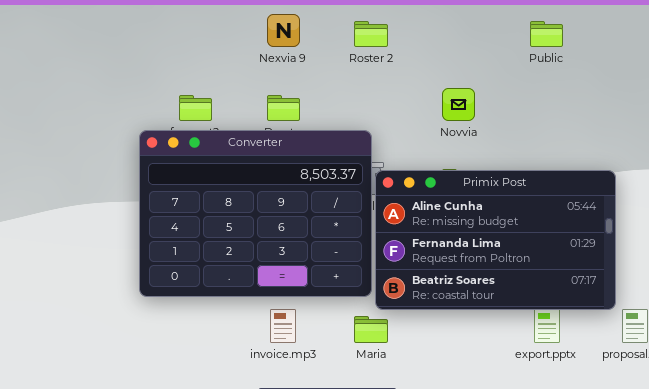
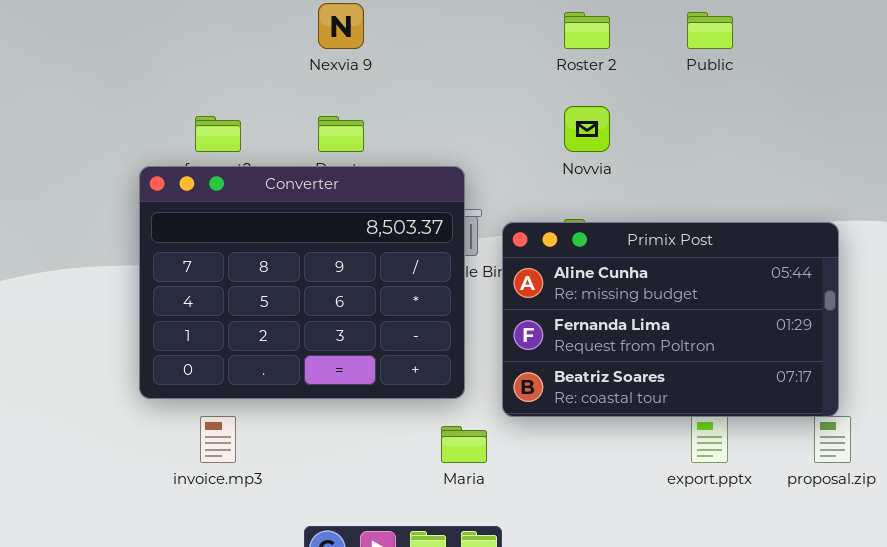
Roster 2: [354,21,388,47] -> [564,12,610,49], moved
Primix Post: [375,170,616,310] -> [502,222,839,417], moved
invoice.mp3: [270,309,296,343] -> [200,416,236,463], moved

